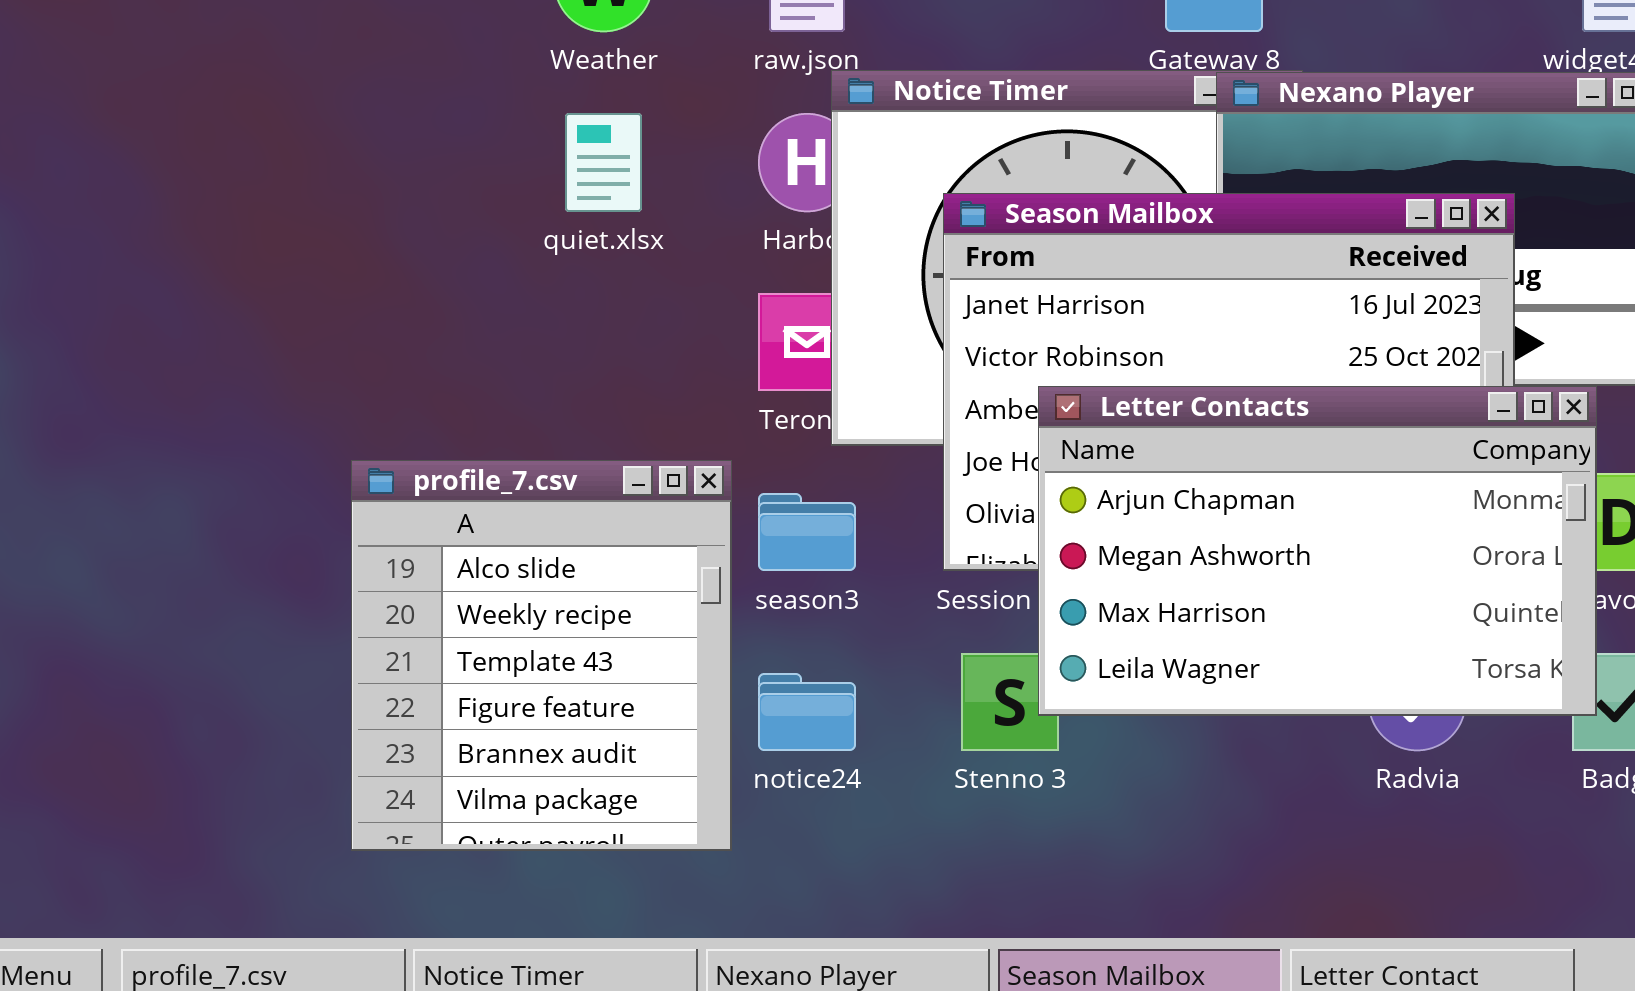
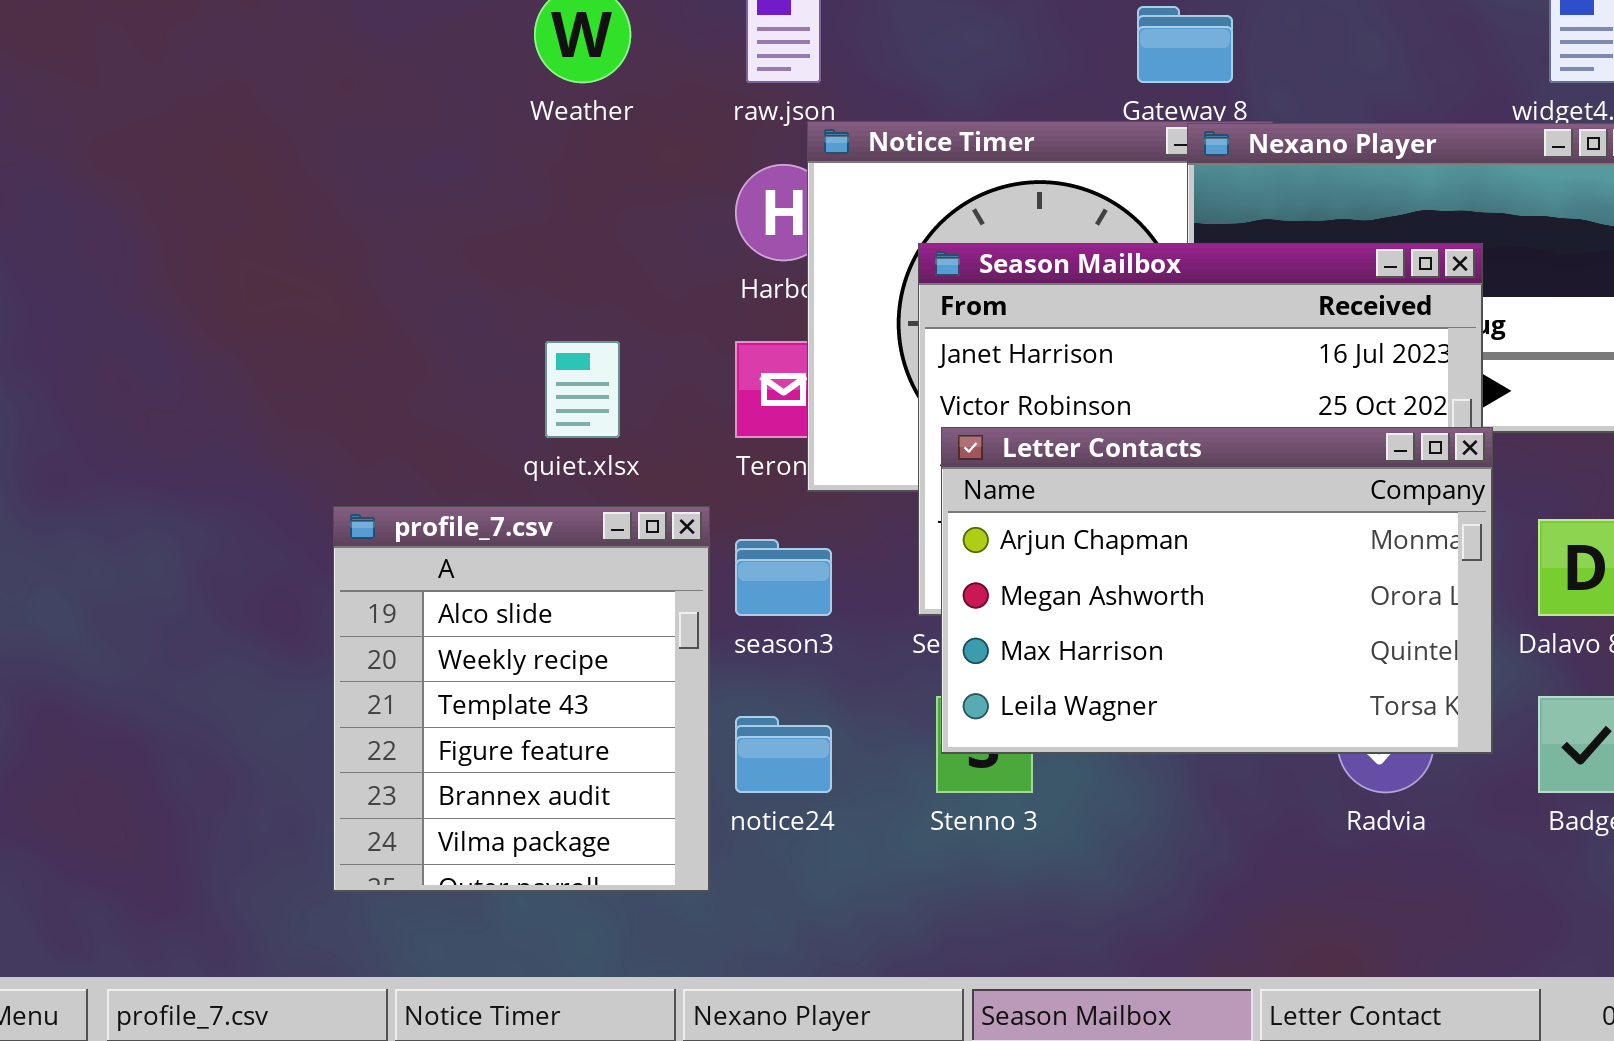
quiet.xlsx: [565,113,642,212] -> [545,341,620,438], moved
Letter Contacts: [1038,386,1597,716] -> [941,427,1493,754], moved

